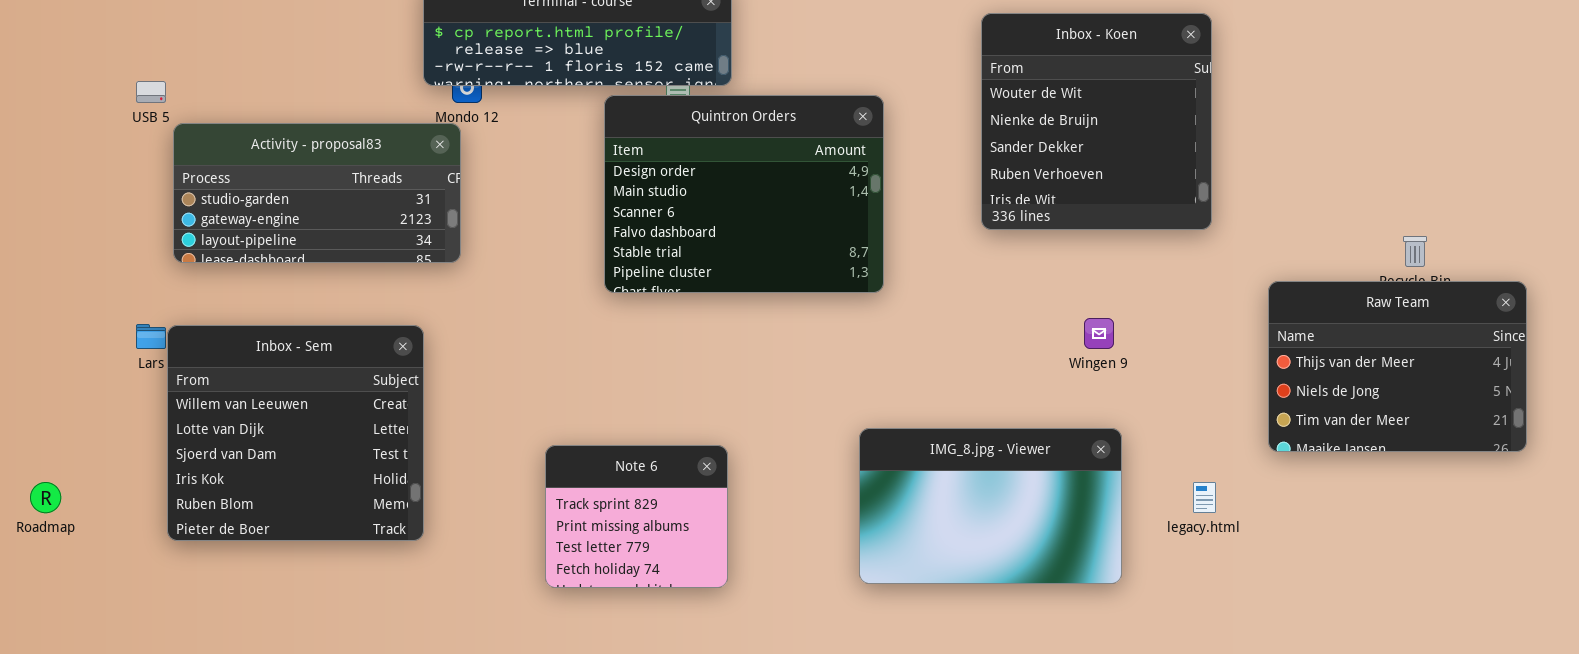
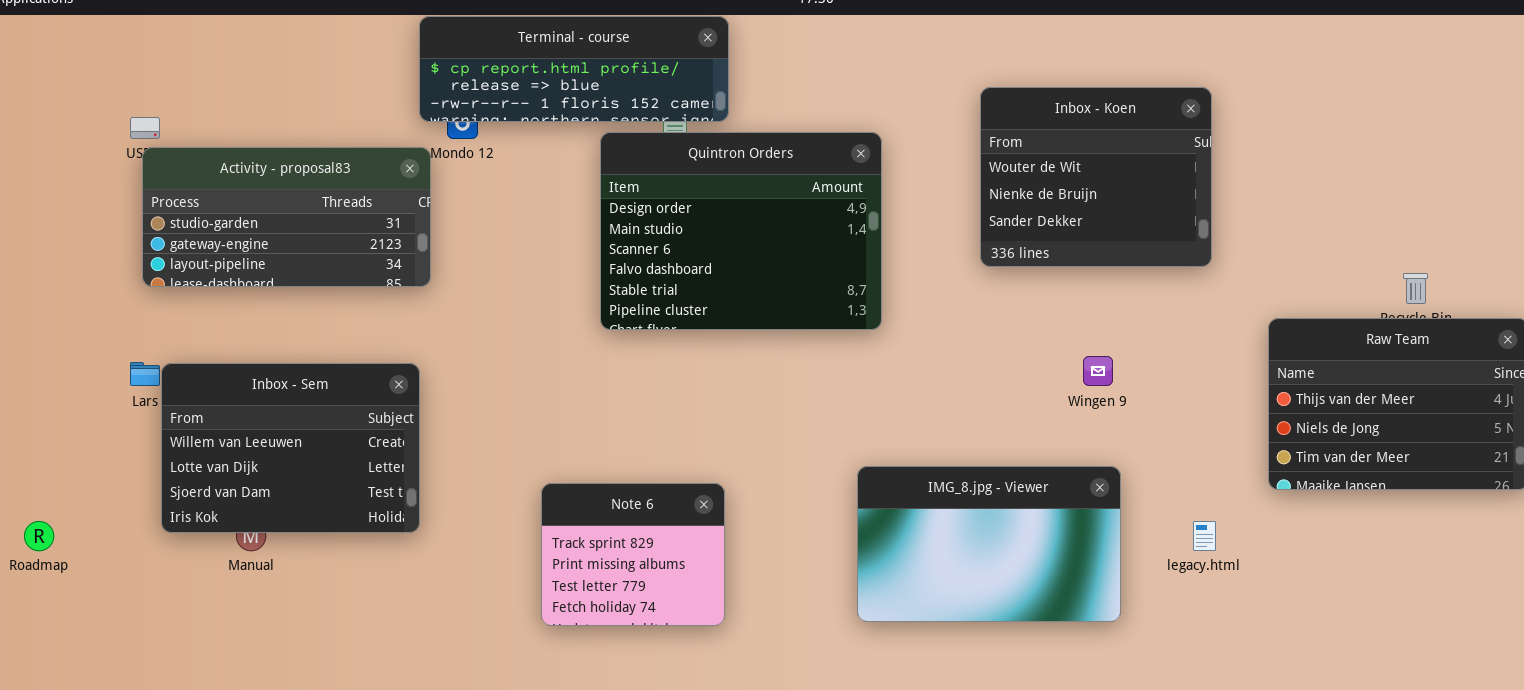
Inbox - Koen: [981,13,1212,230] -> [980,87,1212,267], resized
Activity - proposal83: [173,123,461,263] -> [142,147,431,287], moved
Inbox - Sem: [167,325,424,541] -> [161,363,420,533], resized

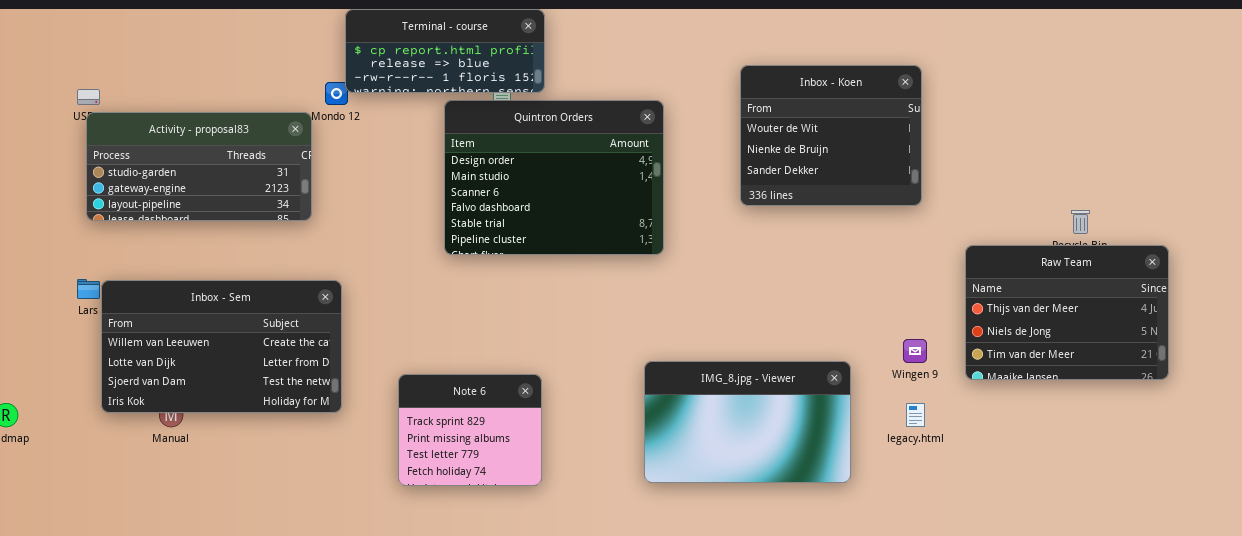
Terminal - course: [419,16,729,122] -> [345,9,545,93], resized
Wingen 9: [1083,356,1113,386] -> [903,339,927,363], moved
Inbox - Sem: [161,363,420,533] -> [101,280,342,413], resized

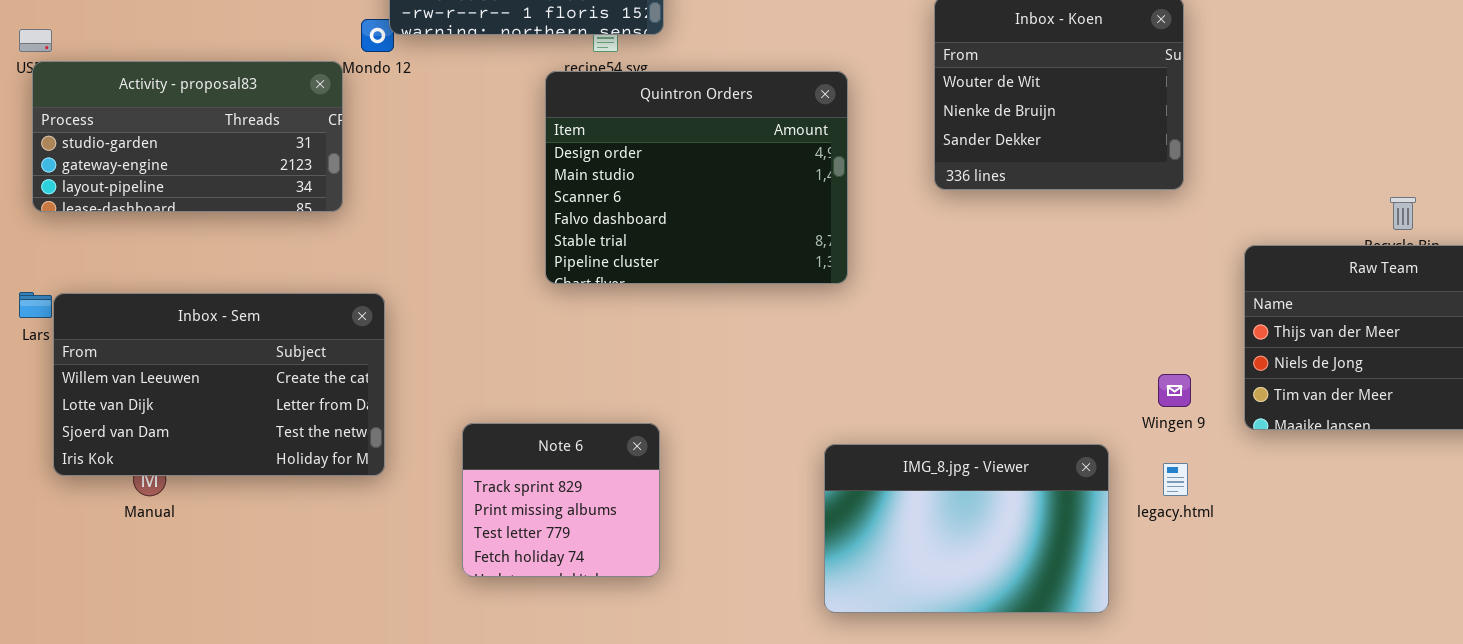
Quintron Orders: [444,100,664,255] -> [545,71,848,284], moved
IMG_8.jpg - Viewer: [644,361,851,483] -> [824,444,1109,613], moved

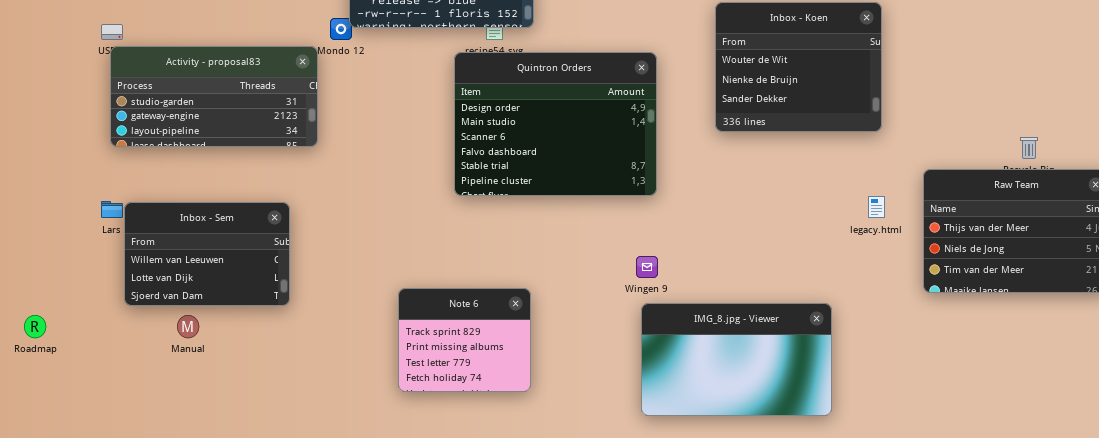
Inbox - Sem: [53,293,385,476] -> [124,202,290,306], resized
Wingen 9: [1158,374,1191,407] -> [636,256,658,278], moved
legacy.html: [1163,463,1188,496] -> [868,196,885,218], moved

